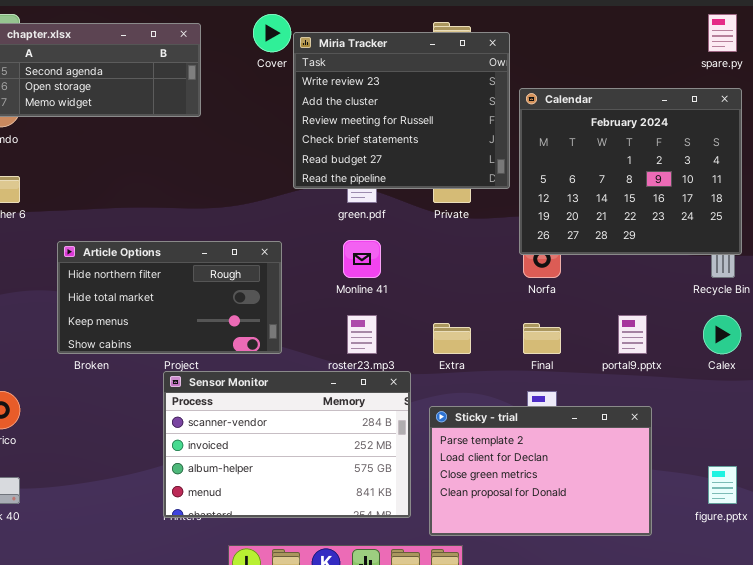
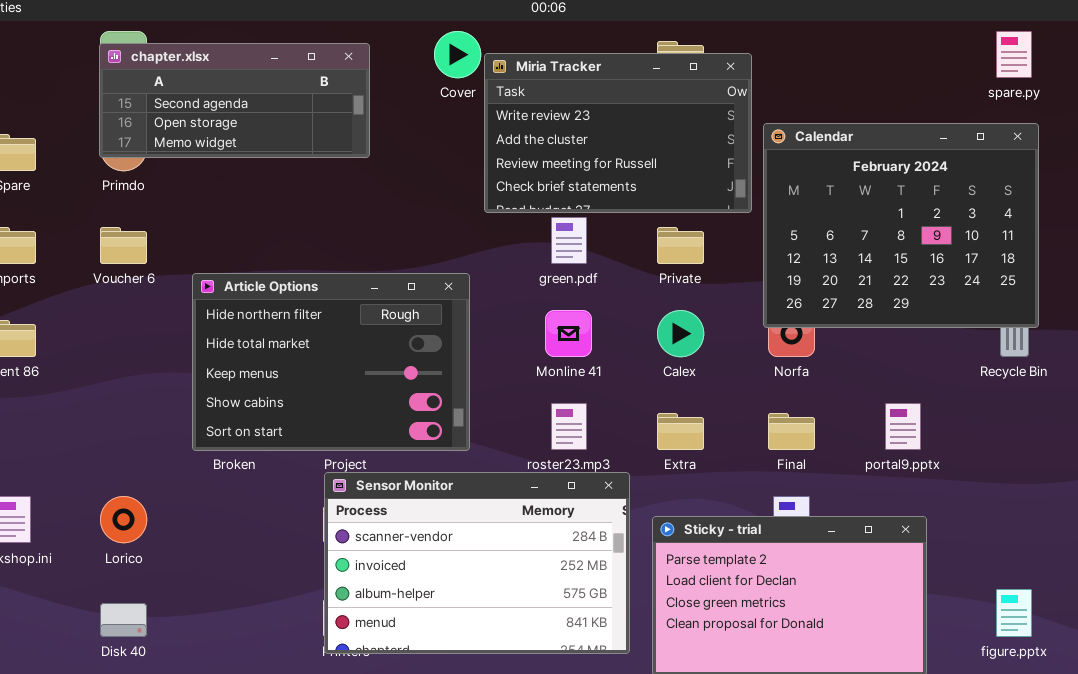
Miria Tracker: [293,32,510,189] -> [484,53,752,213], resized
Article Options: [57,241,282,354] -> [192,273,470,451], resized
Calex: [703,315,741,354] -> [657,310,704,357], moved

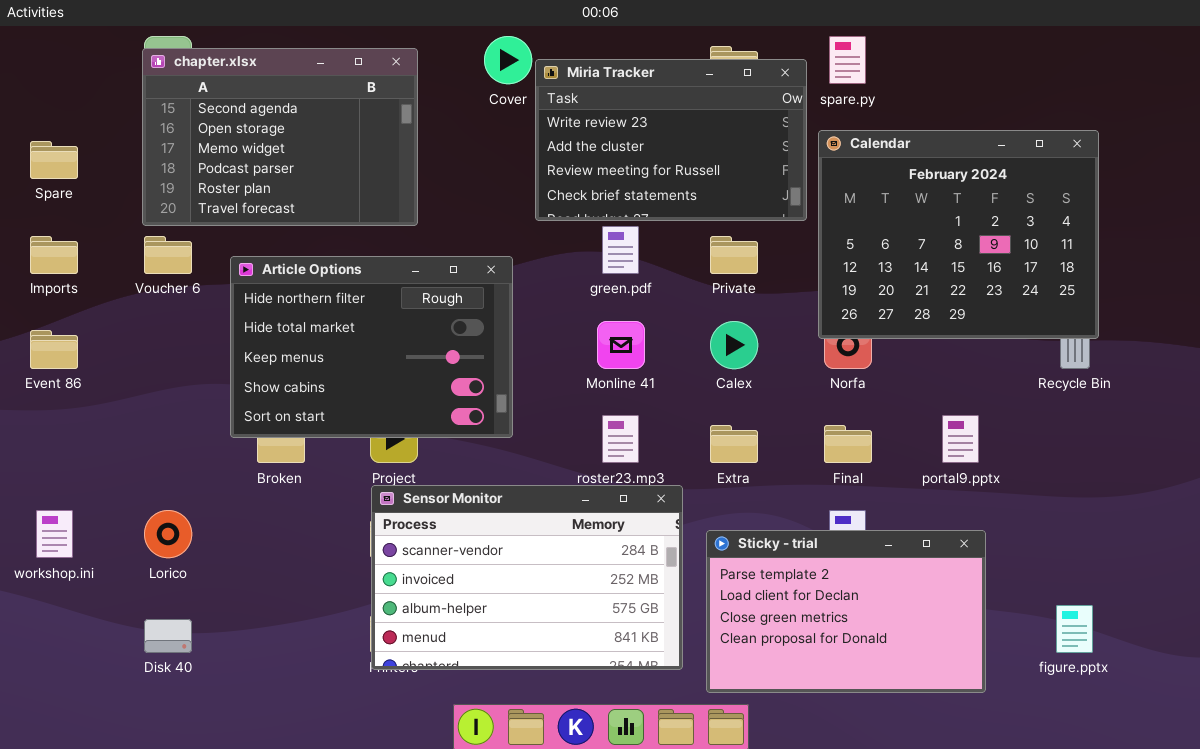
spare.py: [996,31,1032,78] -> [829,36,866,84], moved
chapter.xlsx: [99,43,370,158] -> [142,48,418,226], resized
Article Options: [192,273,470,451] -> [230,256,513,438], moved

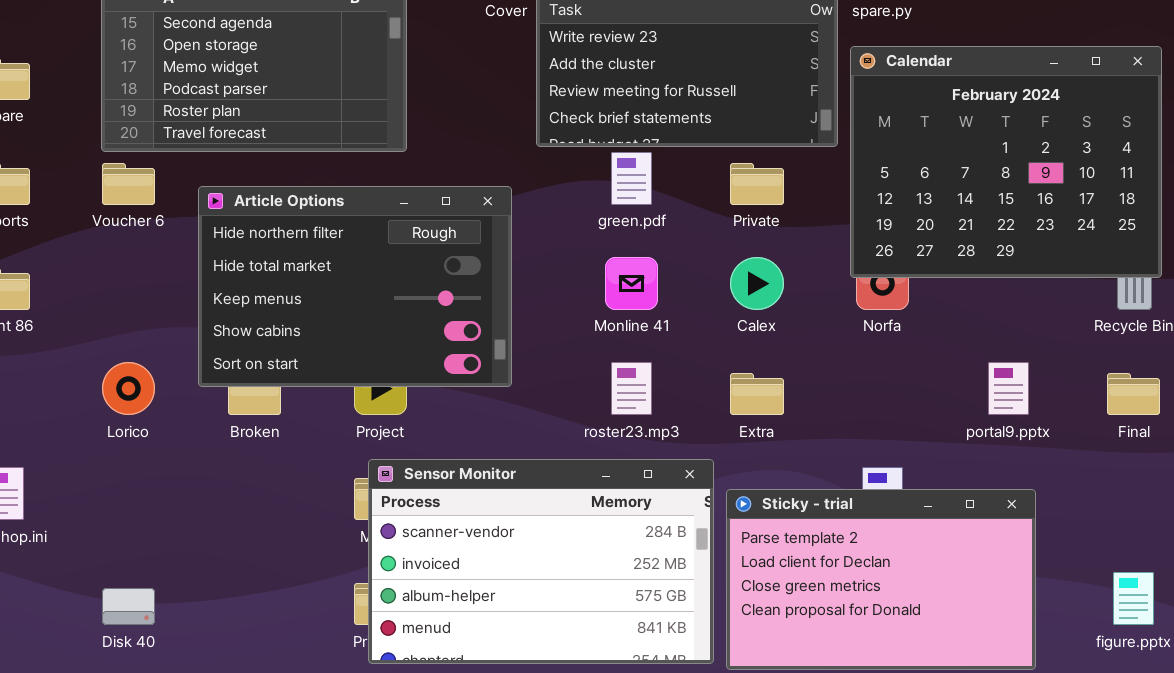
Final: [824,425,872,463] -> [1107,373,1160,415], moved
Sensor Monitor: [371,485,683,670] -> [368,459,714,664], moved
Lorico: [144,510,192,558] -> [102,362,155,415], moved

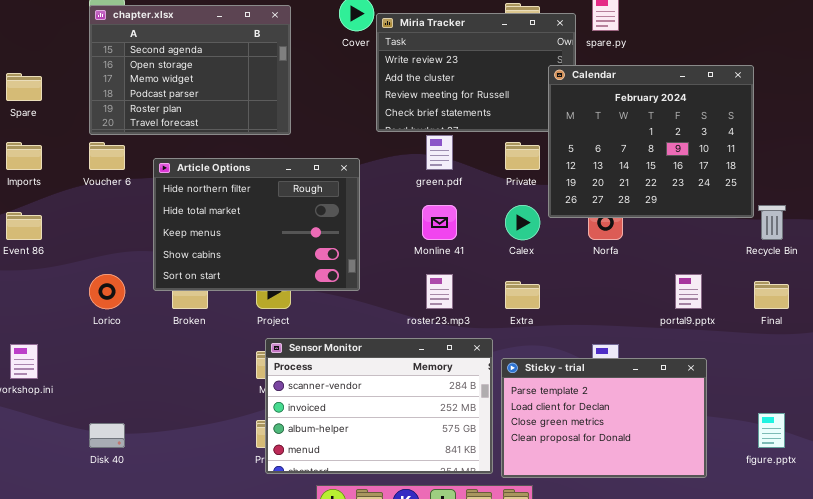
Calendar: [850,46,1162,278] -> [548,65,754,218], moved

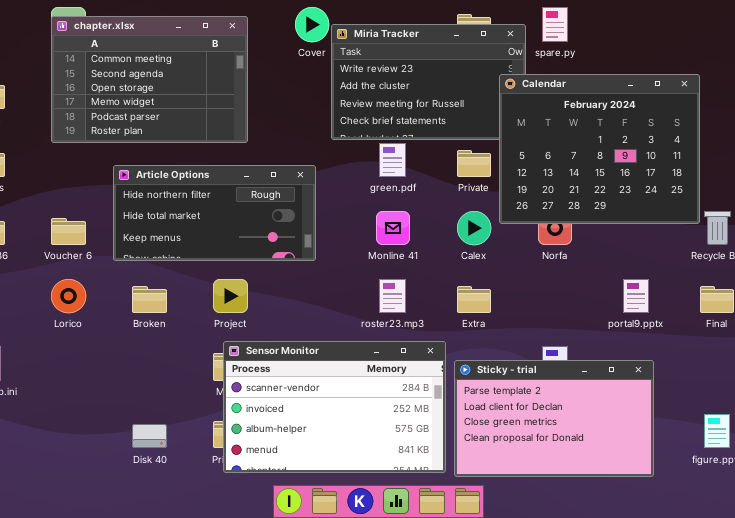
chapter.xlsx: [89,5,291,135] -> [51,16,248,143], scrolled up 1 row
Voucher 6: [89,142,125,170] -> [51,218,86,245], moved
Article Options: [153,158,360,291] -> [113,165,316,261], resized
Disk 40: [89,423,125,448] -> [132,424,167,448], moved

